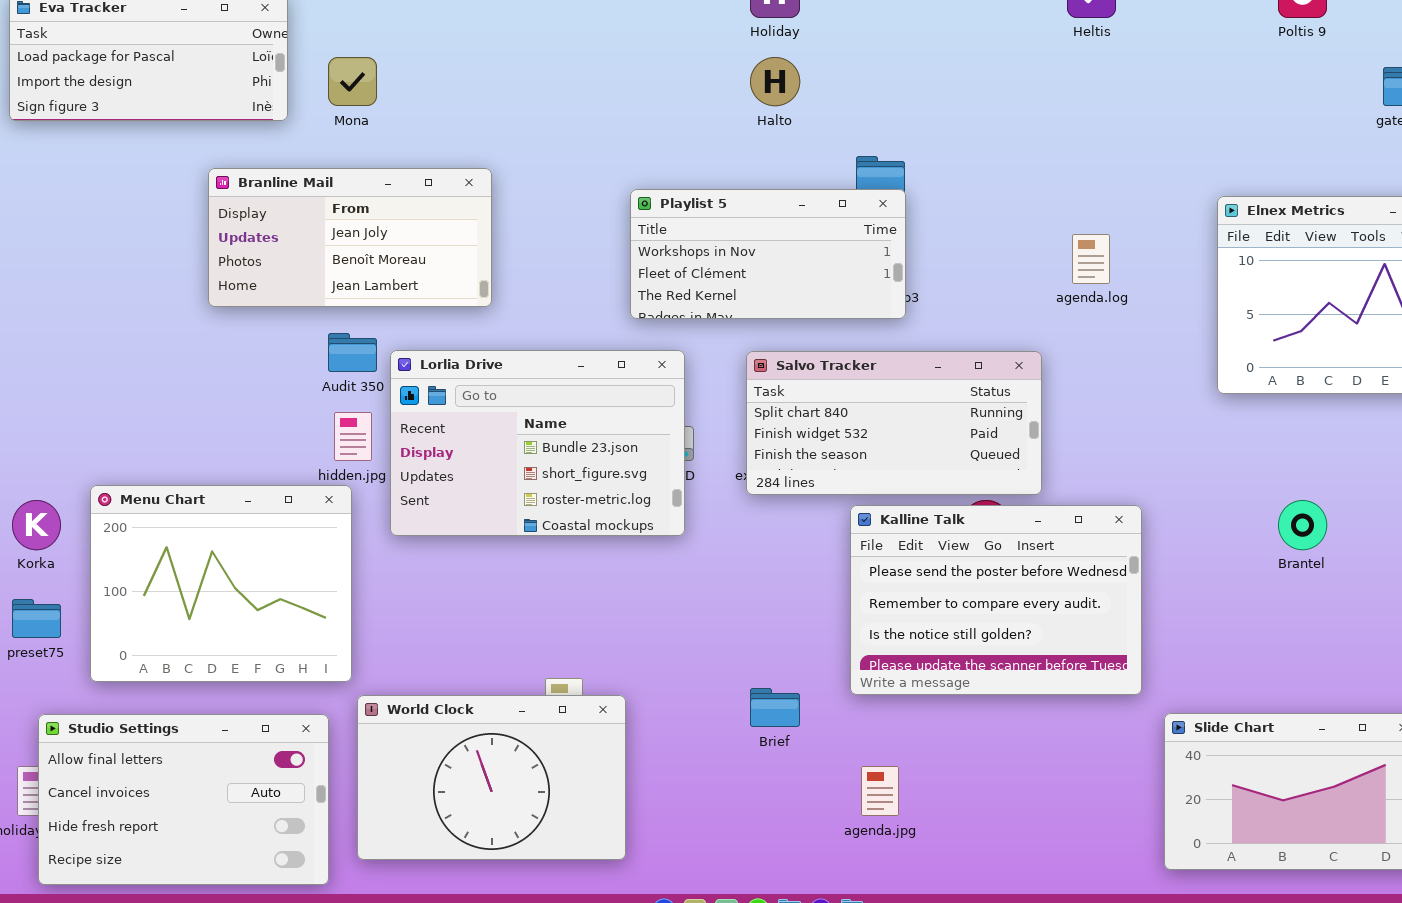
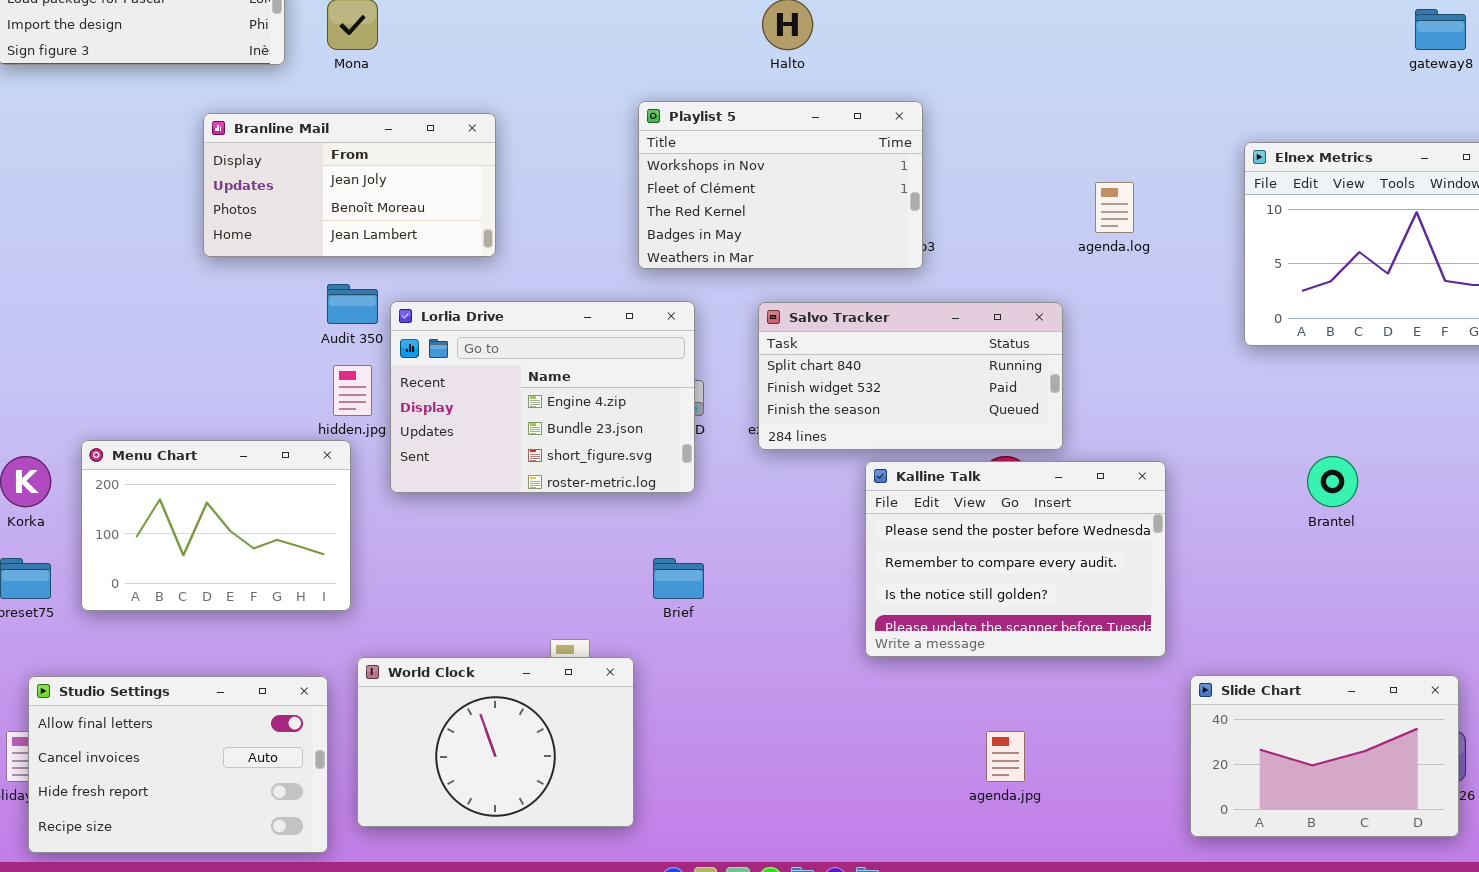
Playlist 5: [630,189,906,319] -> [638,101,923,269], resized
Lorlia Drive: [390,350,685,536] -> [390,301,695,493], scrolled up 1 row
Menu Chart: [90,485,352,682] -> [81,440,351,611], resized
Brief: [750,688,800,727] -> [653,558,704,599], moved
agenda.jpg: [861,766,899,816] -> [986,731,1025,782], moved

